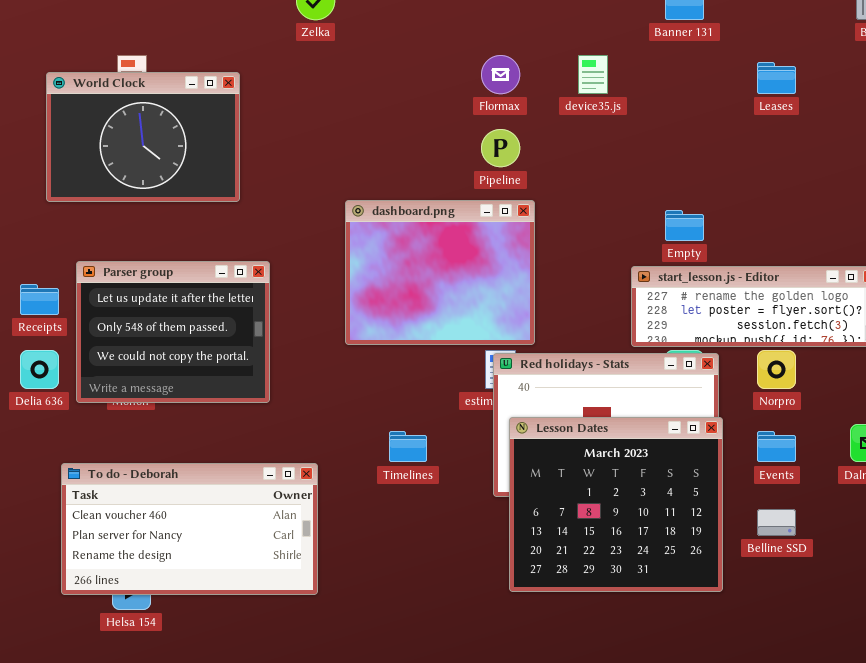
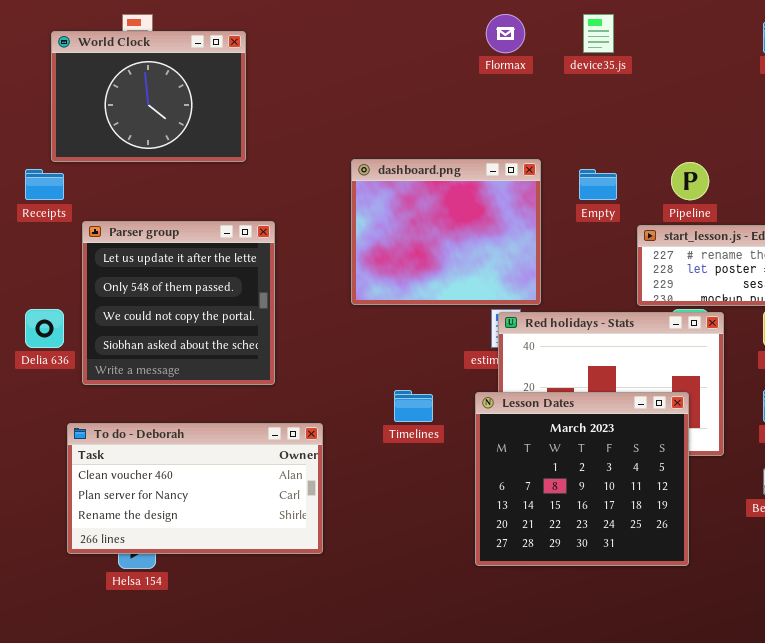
Pipeline: [481,129,520,167] -> [671,162,709,200], moved
Empty: [665,210,704,241] -> [579,169,617,200], moved
Parser group: [76,261,270,403] -> [82,221,275,385], resized
Receipts: [20,284,59,315] -> [25,169,64,200], moved
Lesson Dates: [509,417,723,592] -> [475,392,689,566], moved

